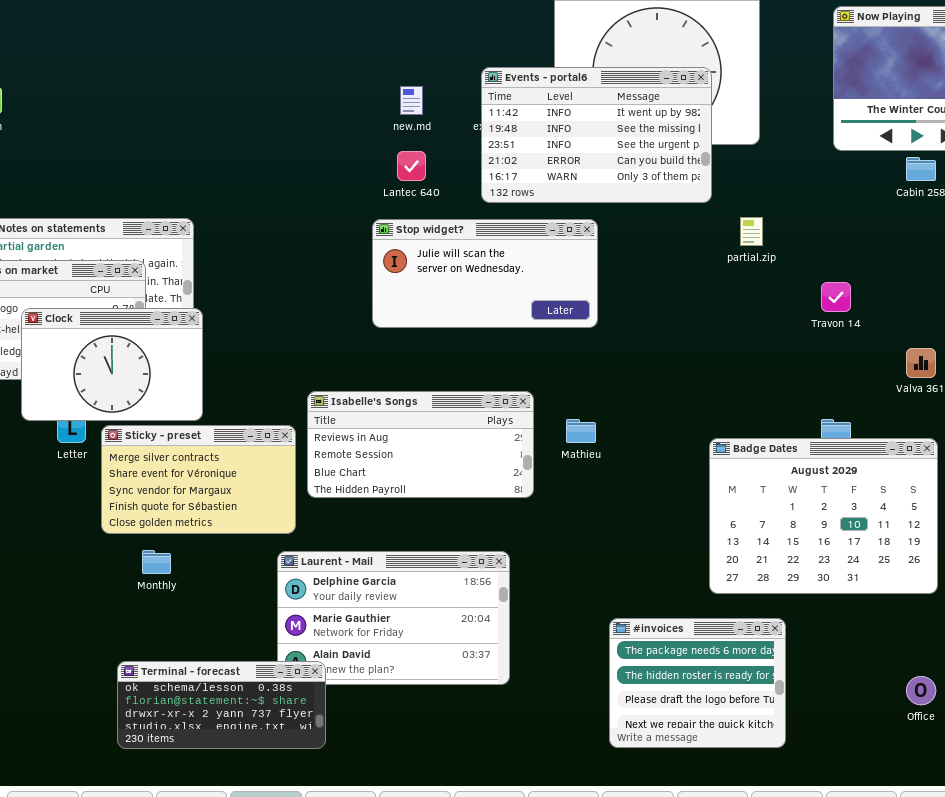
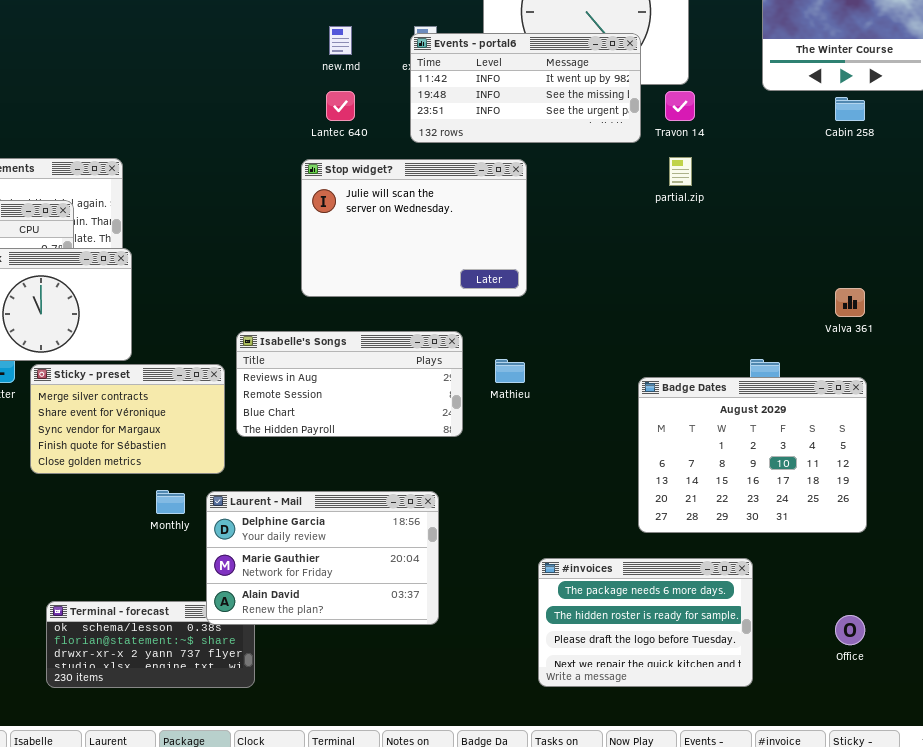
Events - portal6: [481,67,712,203] -> [410,33,641,143], resized
Stop widget?: [372,219,598,328] -> [301,159,527,297], resized
Travon 14: [821,282,851,312] -> [665,91,695,121], moved
Monthly: [142,550,171,574] -> [156,490,185,514], moved
Laurent - Mail: [277,551,510,685] -> [206,491,439,625], raised
#invoices: [609,618,786,748] -> [538,558,753,687], resized

